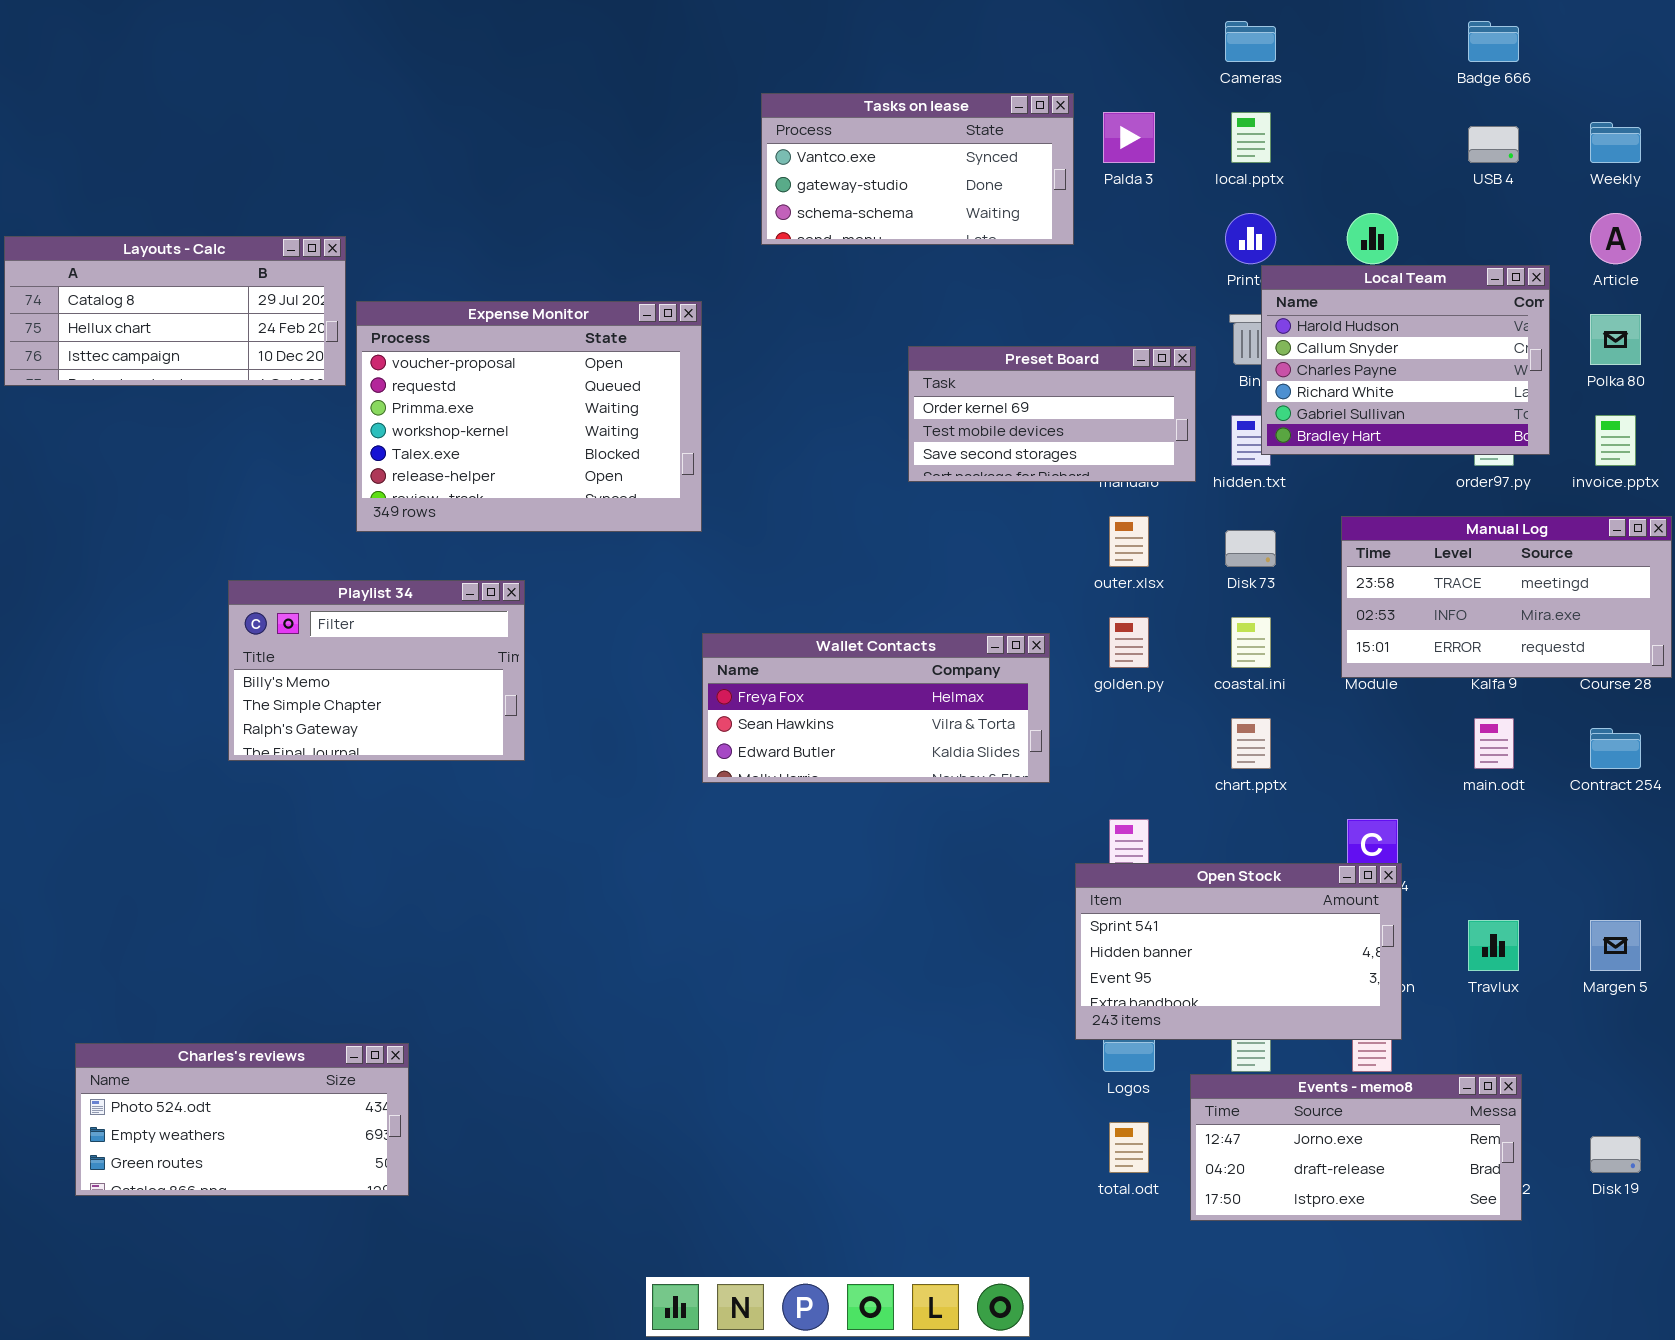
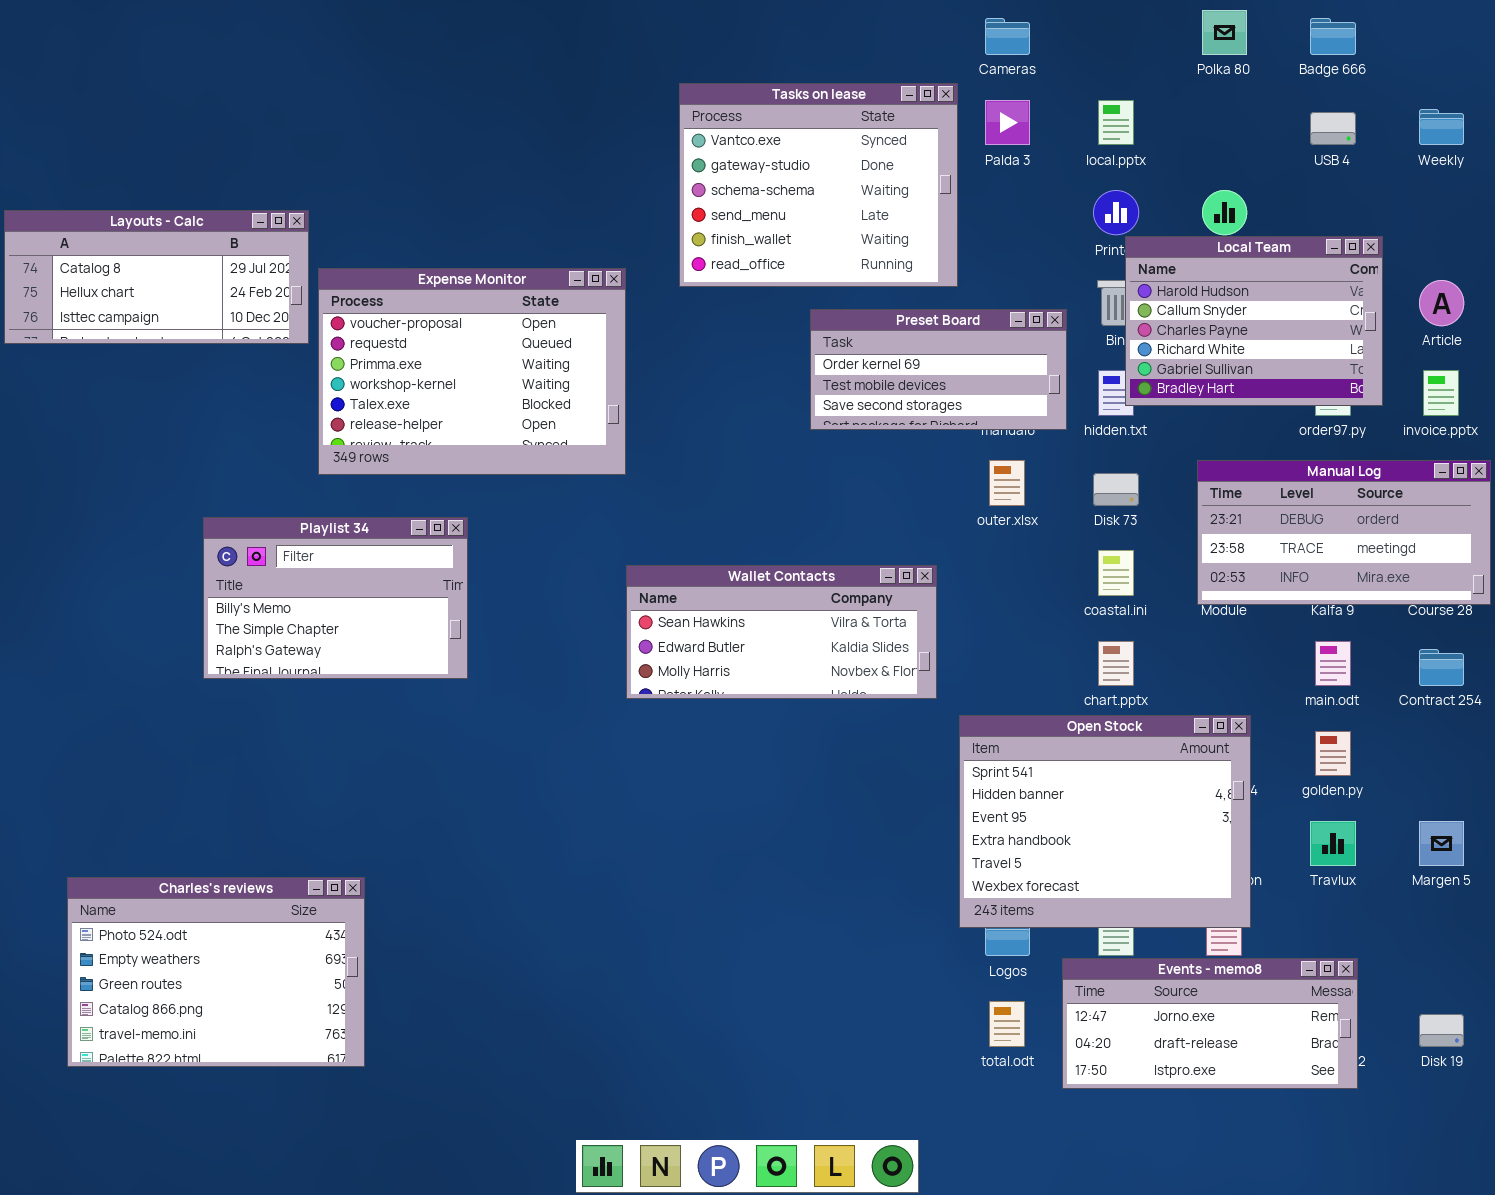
Cameras: [1225,21,1276,62] -> [985,18,1030,55], moved
Tasks on lease: [761,93,1074,245] -> [679,83,958,287], resized
Article: [1590,213,1641,264] -> [1419,280,1464,326], moved
Polka 80: [1590,314,1641,365] -> [1202,10,1247,55], moved
Manual Log: [1341,516,1672,678] -> [1197,460,1491,605], scrolled up 1 row
golden.py: [1109,617,1149,668] -> [1315,731,1351,776], moved
Wallet Contacts: [702,633,1050,783] -> [626,565,937,699], scrolled down 1 row
Open Stock: [1075,863,1402,1040] -> [959,715,1251,928], resized
Charles's reviews: [75,1043,409,1196] -> [67,877,365,1067], resized

